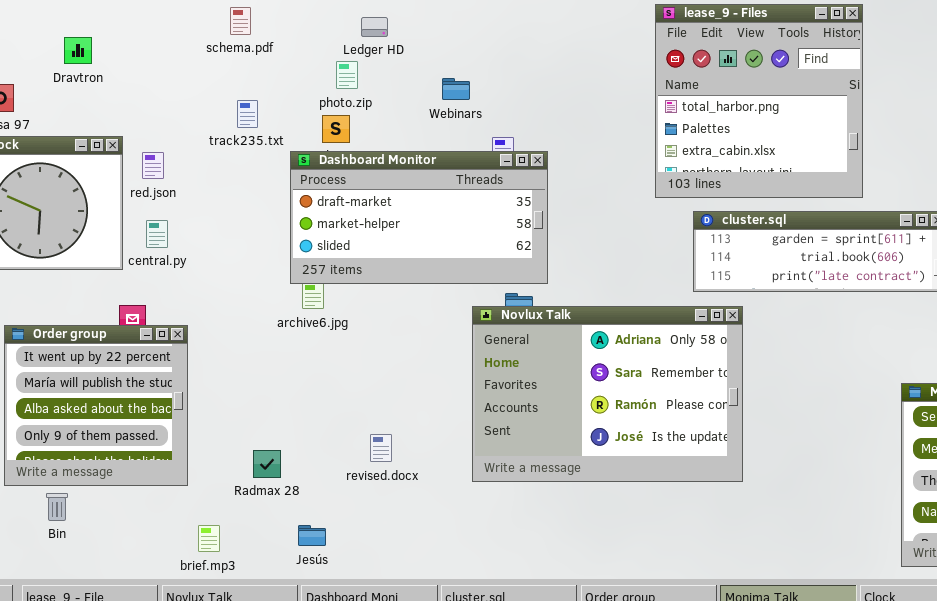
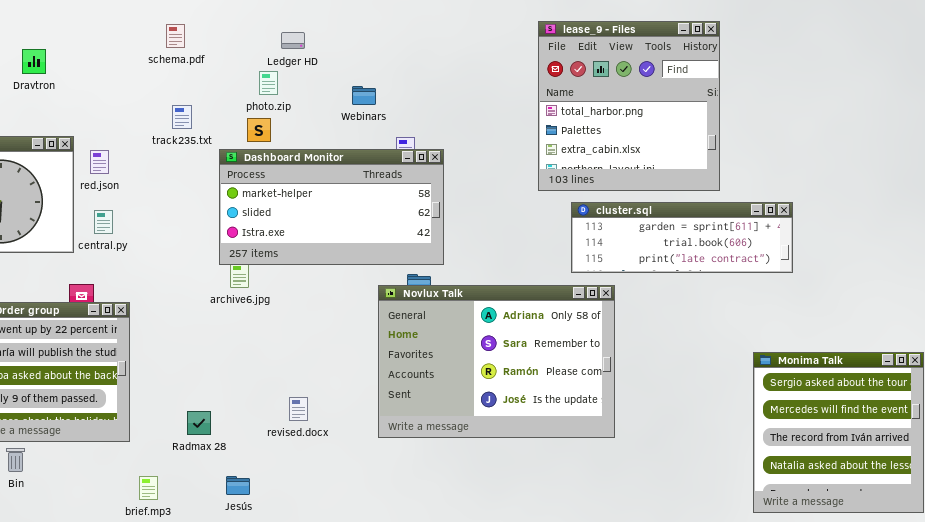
Dashboard Monitor: [290,151,548,284] -> [219,149,444,265], scrolled down 1 row

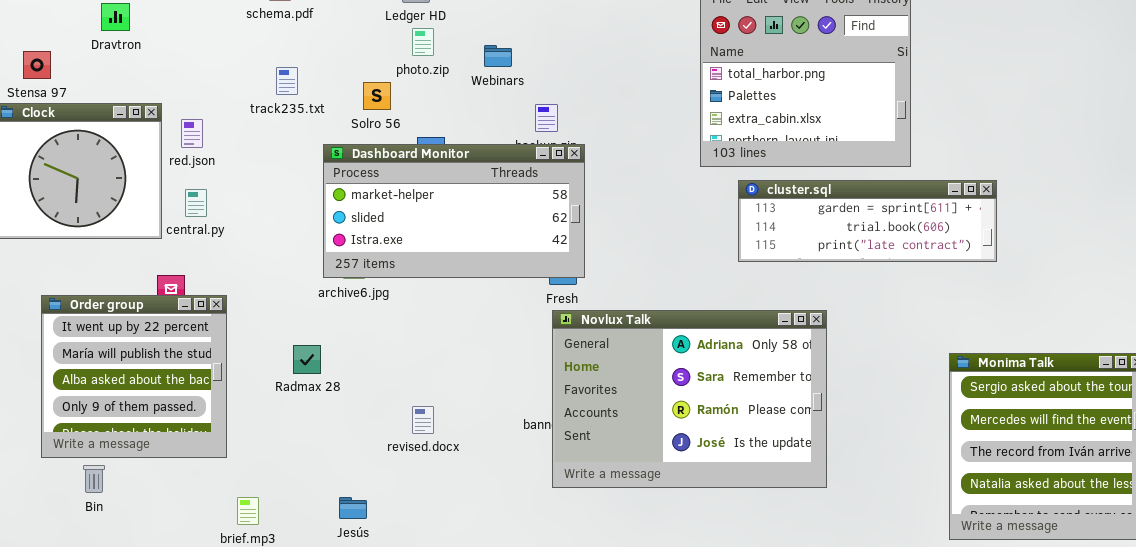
photo.zip: [259,71,278,95] -> [412,28,434,56], moved
Dashboard Monitor: [219,149,444,265] -> [323,144,585,278], moved
Novlux Talk: [378,285,615,438] -> [552,310,827,488], moved
Radmax 28: [187,411,211,435] -> [293,345,321,374], moved

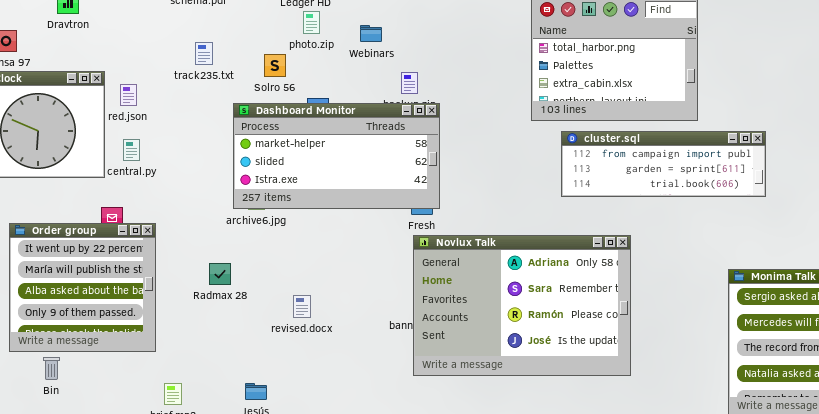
cluster.sql: [738,180,997,262] -> [561,131,766,197], scrolled up 1 row
revised.docx: [412,406,434,434] -> [293,295,311,318], moved

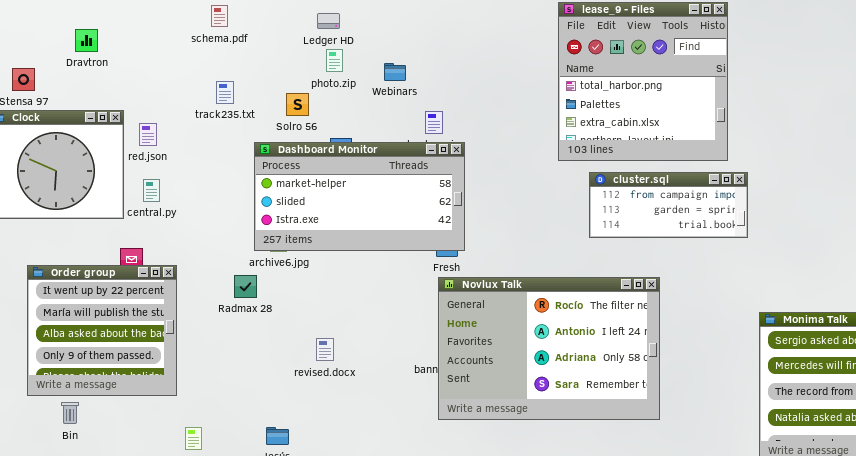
cluster.sql: [561,131,766,197] -> [589,172,748,238], resized
Novlux Talk: [413,235,631,376] -> [438,277,660,420], scrolled up 2 rows
Radmax 28: [209,263,231,285] -> [234,275,257,298], moved

